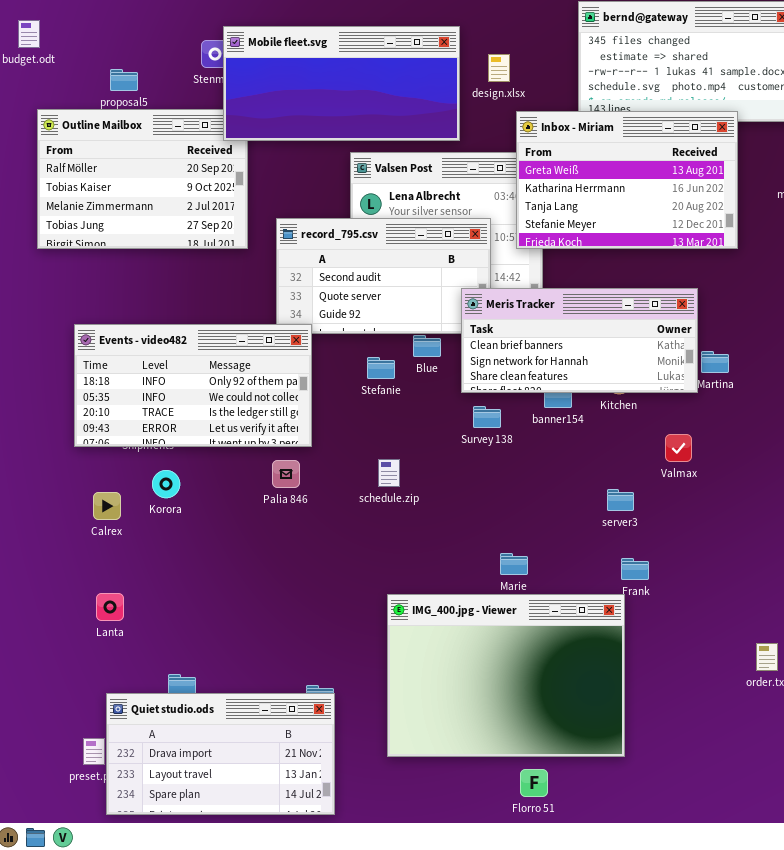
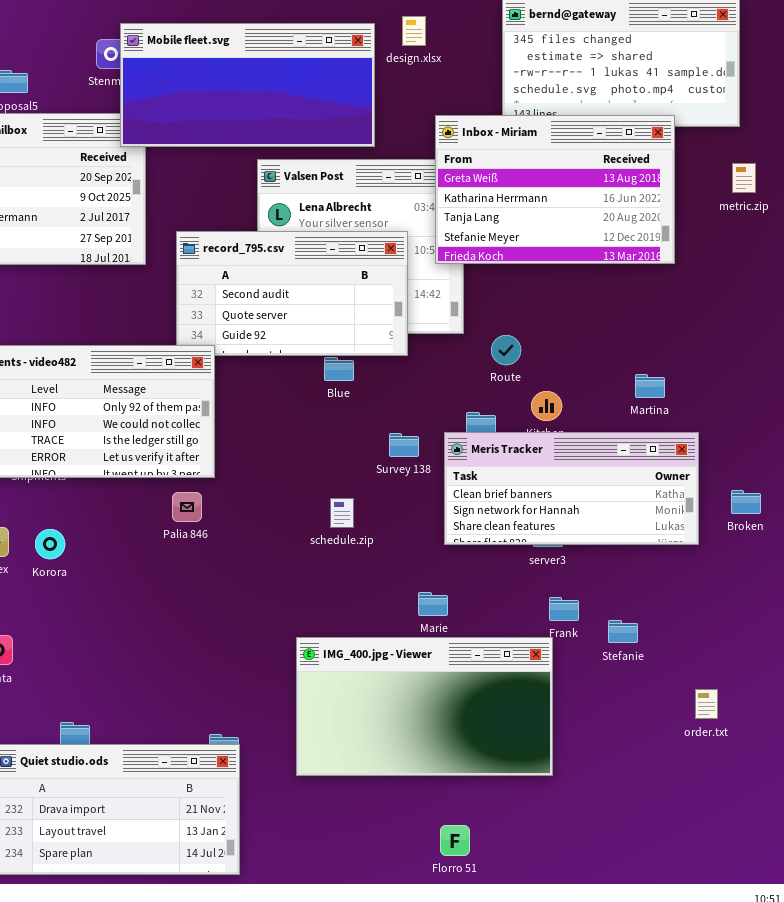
design.xlsx: [488,54,510,82] -> [402,16,426,46], moved
Meris Tracker: [461,288,698,393] -> [444,432,699,545], moved
Stefanie: [367,357,395,379] -> [608,620,638,643], moved
schedule.zip: [378,459,400,487] -> [330,498,354,528], moved
Korora: [152,470,180,498] -> [35,529,65,559], moved
IMG_400.jpg - Viewer: [387,594,625,757] -> [296,637,553,776], resized

